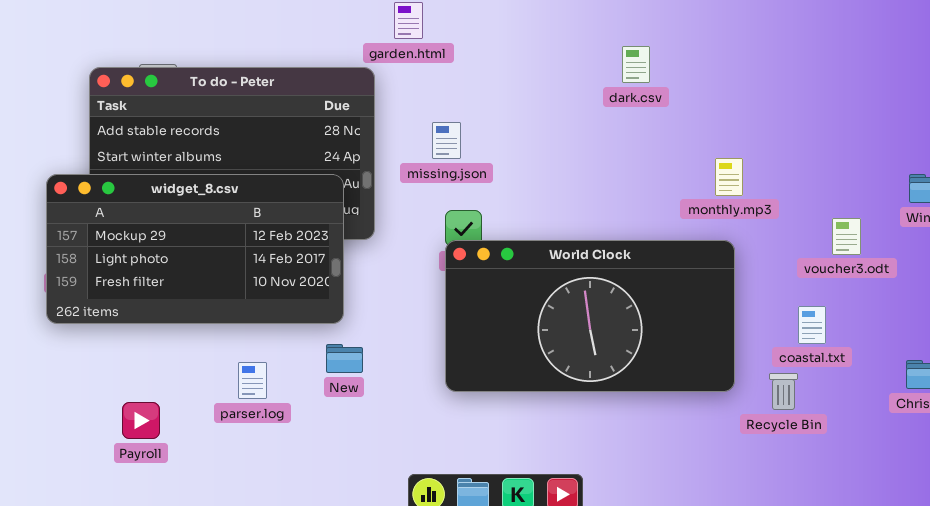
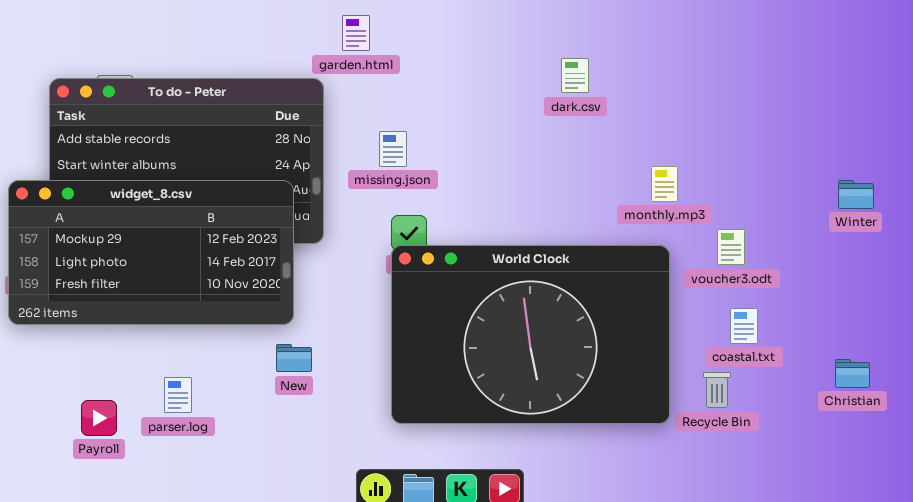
voucher3.odt: [832,218,861,255] -> [717,229,745,265], moved
World Clock: [445,240,735,392] -> [391,245,670,424], resized
parser.log: [238,362,267,399] -> [164,377,192,413], moved

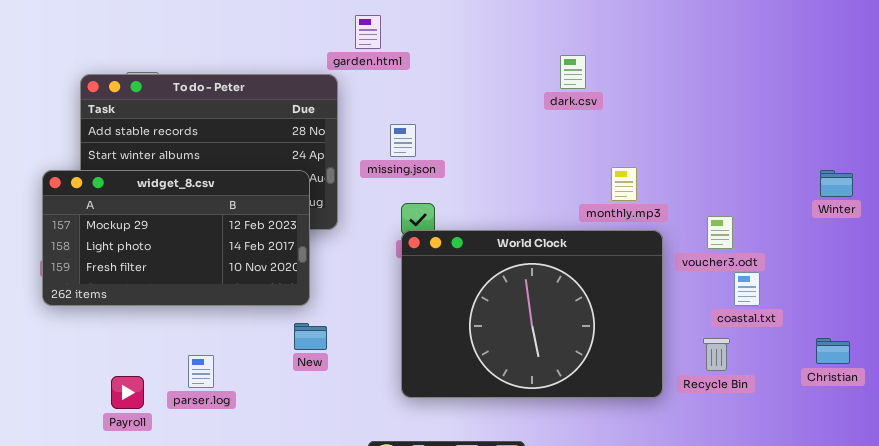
monthly.mp3: [651,166,678,202] -> [611,167,637,201], moved
coastal.txt: [730,308,758,344] -> [734,272,760,306], moved
Recycle Bin: [703,372,731,408] -> [703,338,730,371], moved

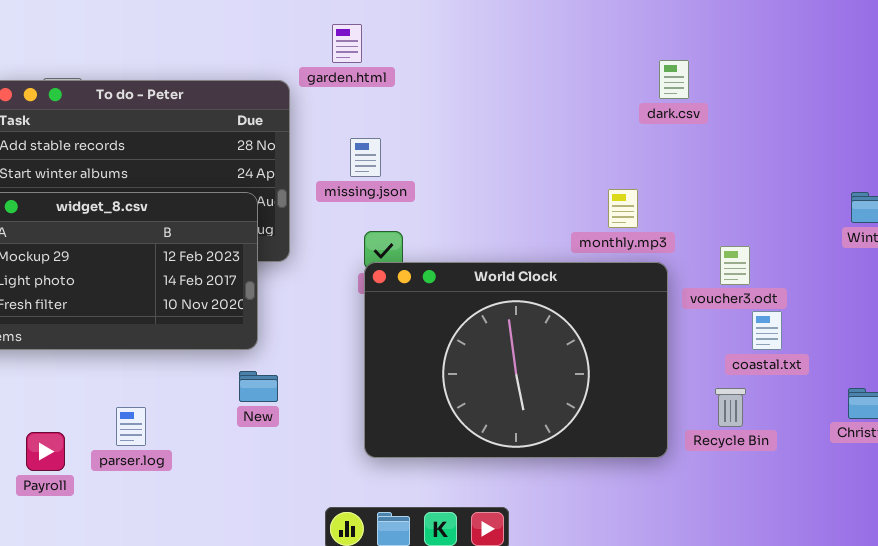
garden.html: [355,15,381,49] -> [332,24,362,63], moved
dark.csv: [560,55,586,89] -> [659,60,689,99], moved

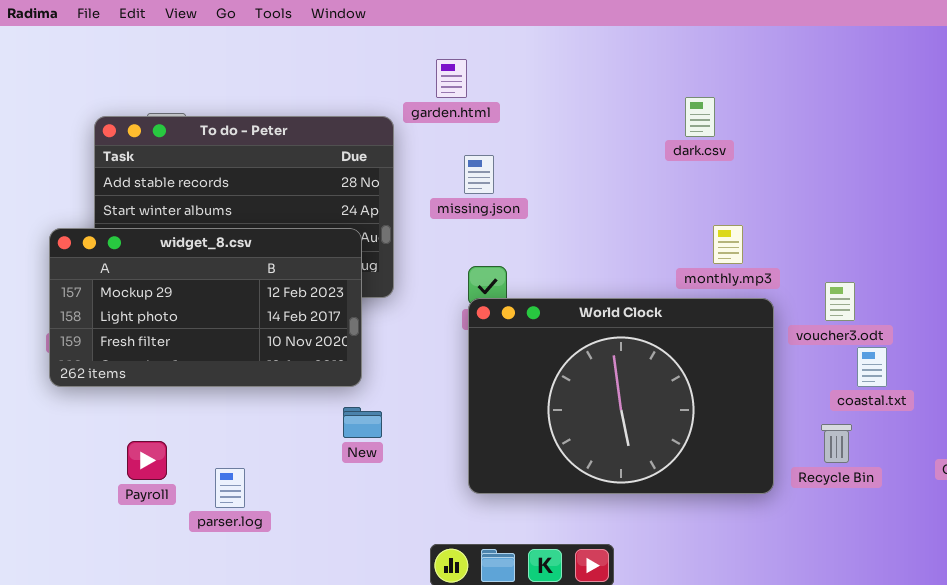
dark.csv: [659,60,689,99] -> [685,97,715,137], moved
missing.json: [350,138,381,177] -> [464,155,494,194], moved
parser.log: [116,407,146,446] -> [215,468,245,508], moved
Payroll: [26,432,65,471] -> [127,441,167,480], moved

